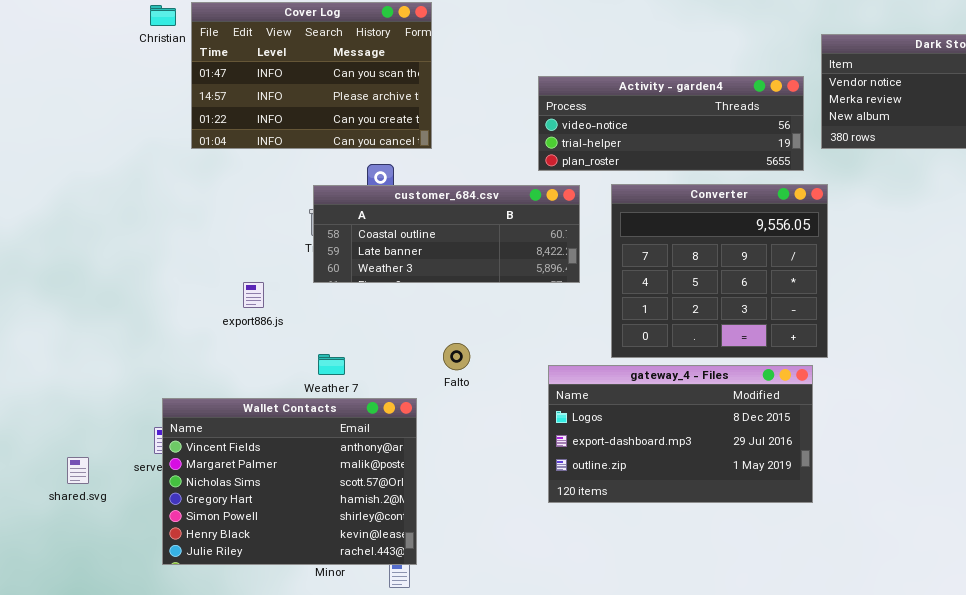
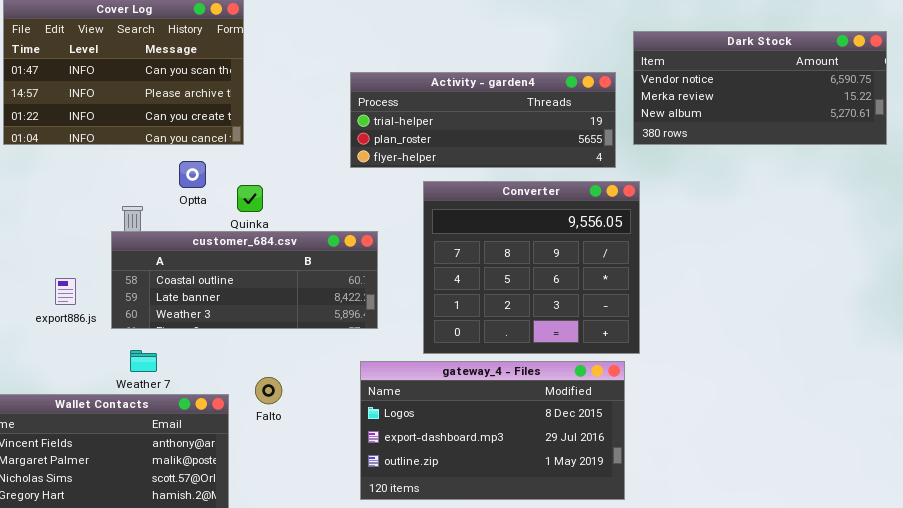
Activity - garden4: [538,76,804,171] -> [350,72,616,168], scrolled down 1 row
customer_684.csv: [313,185,580,283] -> [111,231,378,329], moved
Falto: [443,343,470,370] -> [255,377,282,404], moved

